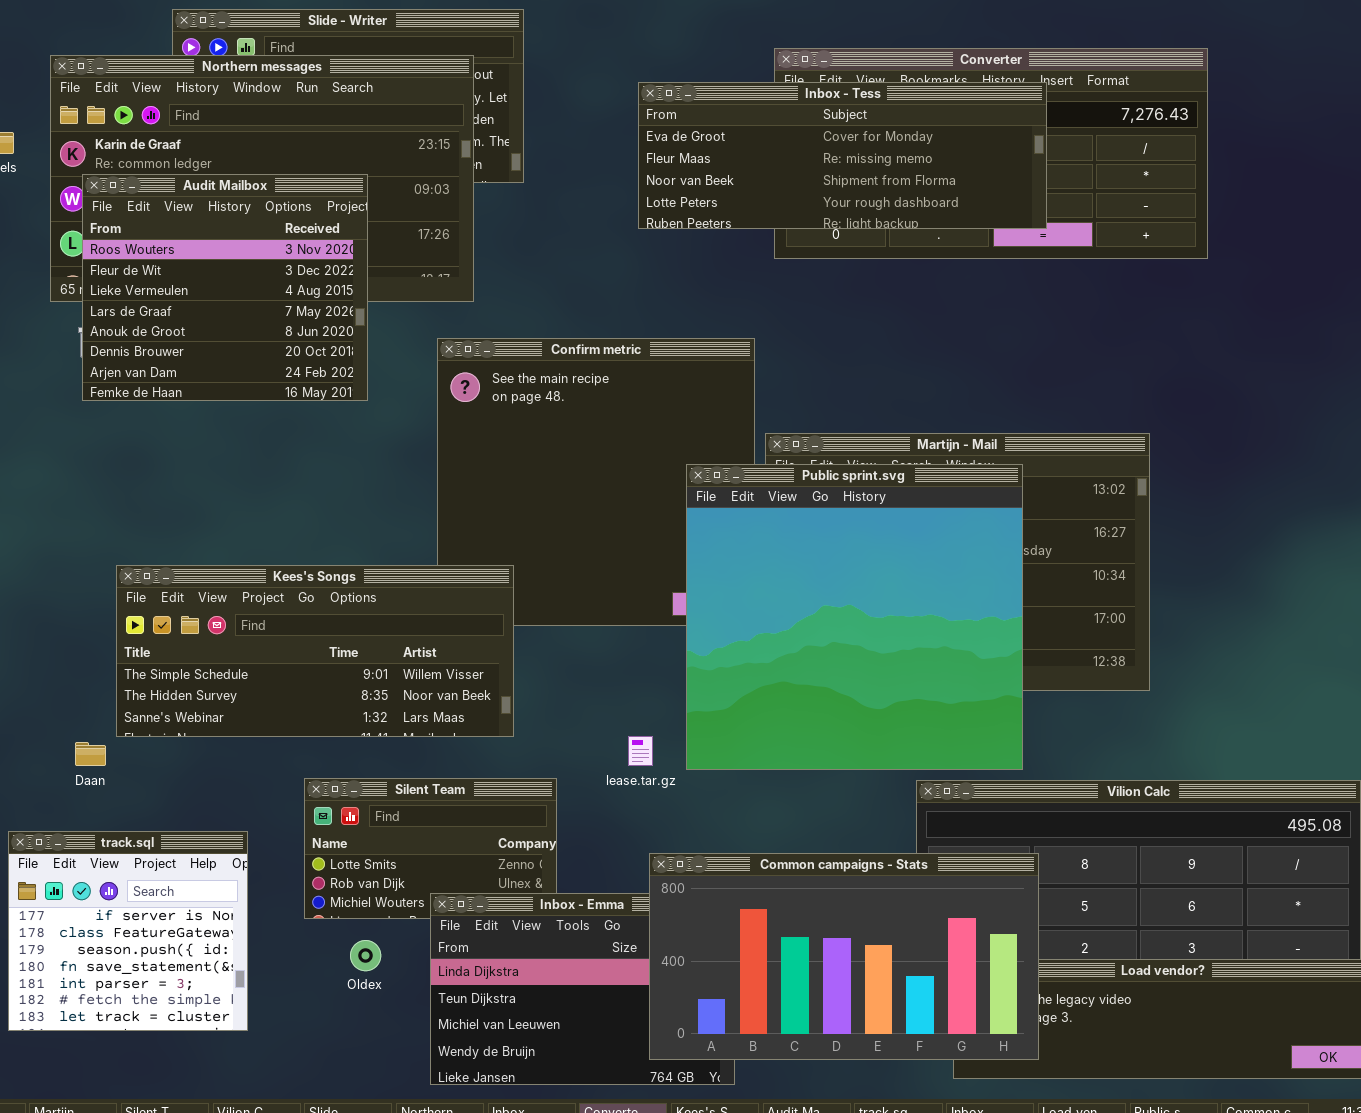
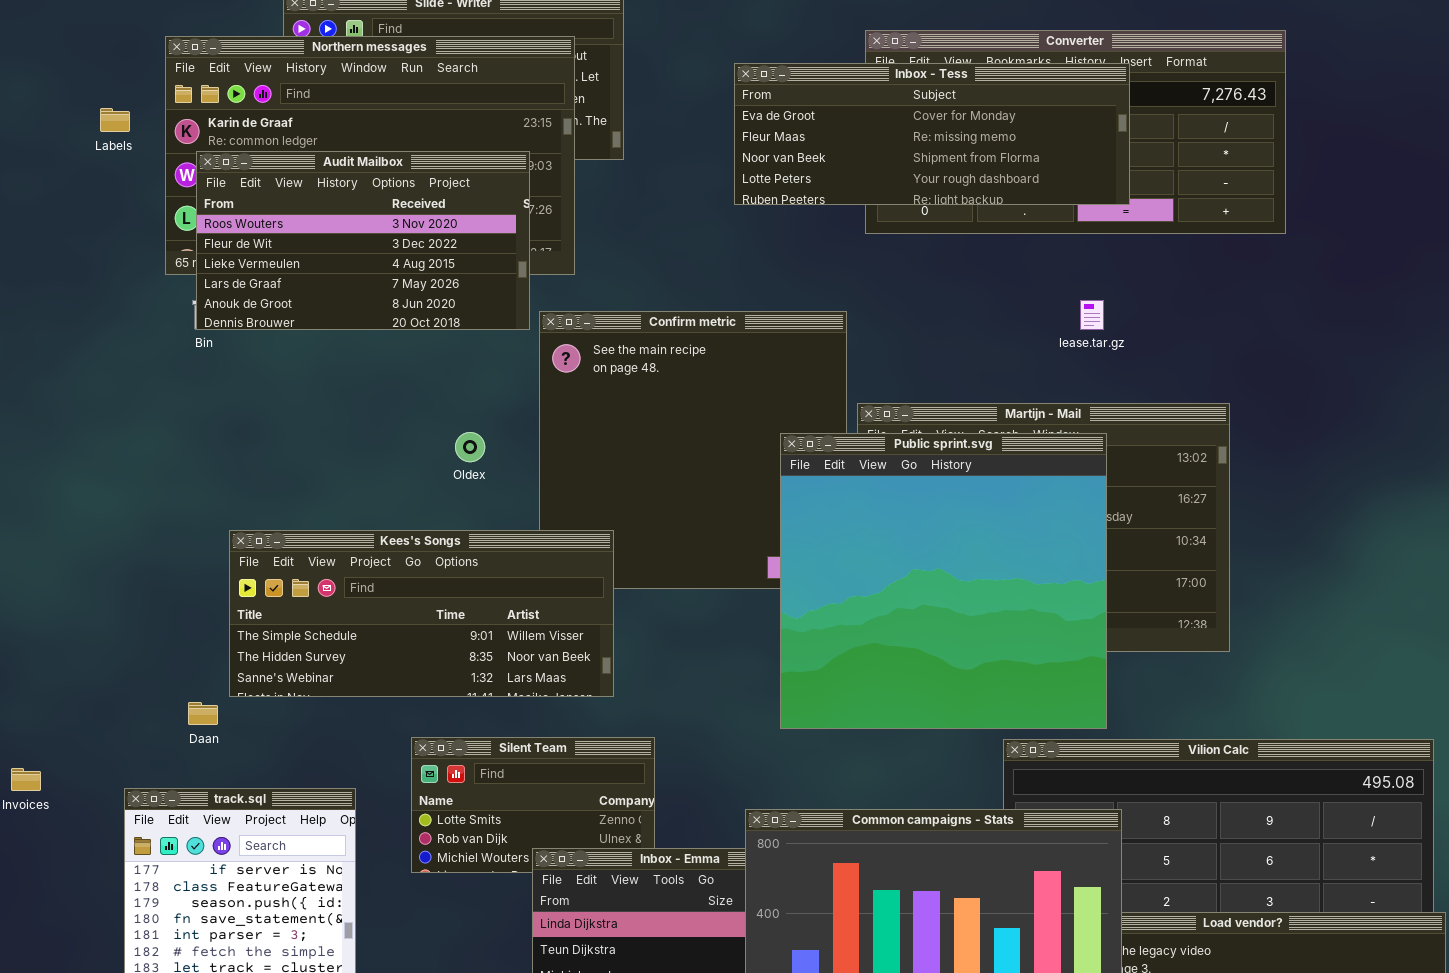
Audit Mailbox: [82,174,368,401] -> [196,151,530,330], resized
lease.tar.gz: [628,736,653,766] -> [1080,300,1104,330], moved
Oldex: [350,940,381,971] -> [455,432,485,462], moved

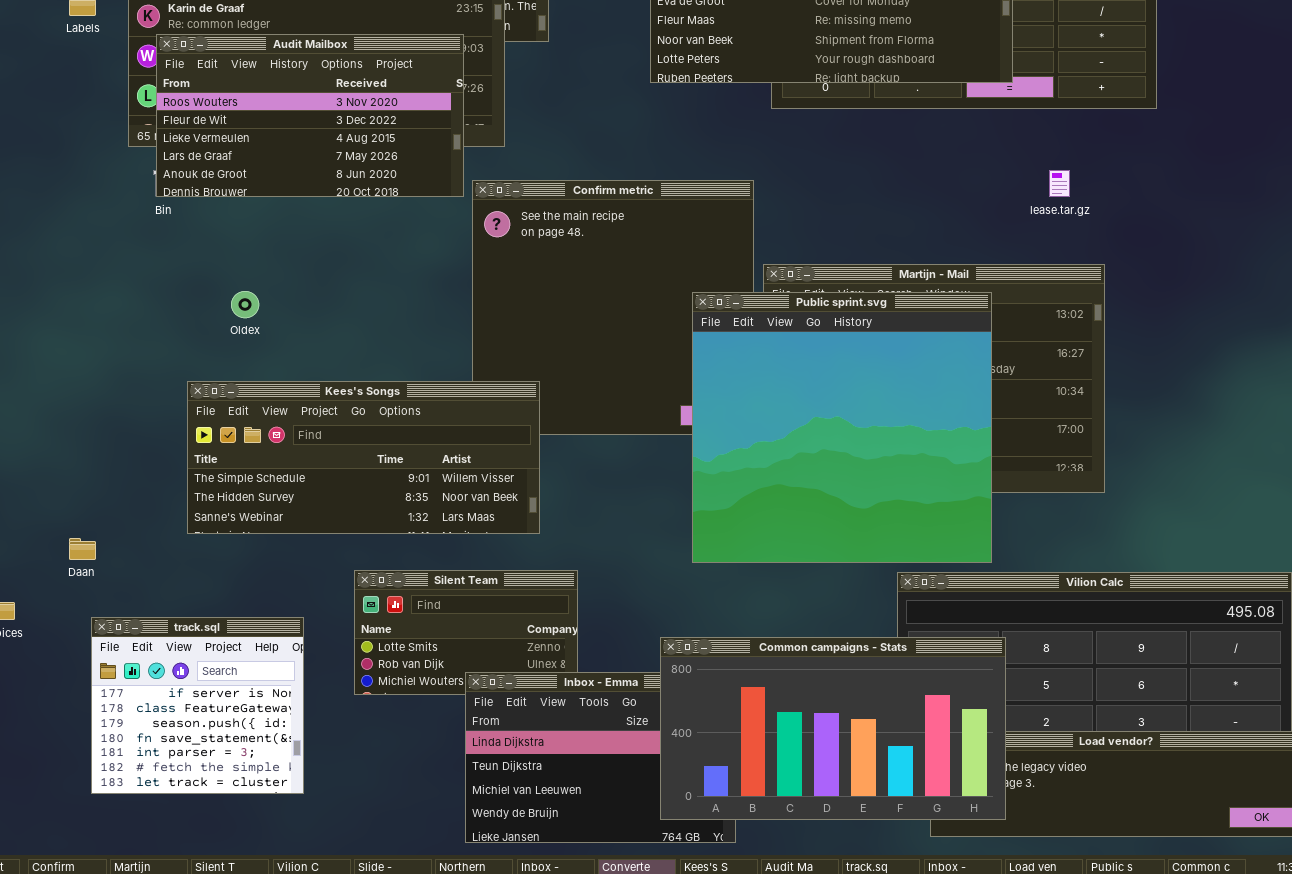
lease.tar.gz: [1080,300,1104,330] -> [1049,170,1070,197], moved
Oldex: [455,432,485,462] -> [231,291,259,318], moved
Daan: [188,702,218,725] -> [69,538,96,560], moved

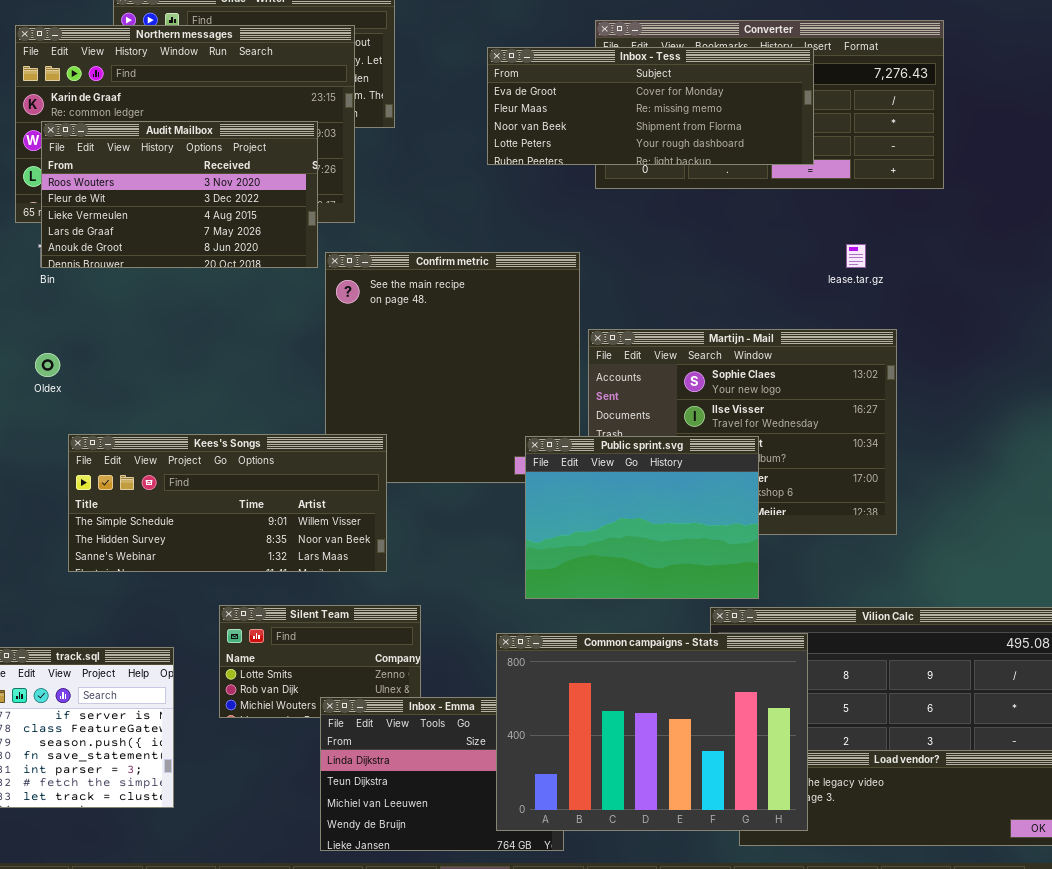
Oldex: [231,291,259,318] -> [35,353,60,377], moved
Public sprint.svg: [692,292,992,563] -> [525,436,759,599], resized
Common campaigns - Stats: [660,637,1006,820] -> [496,633,808,831], resized

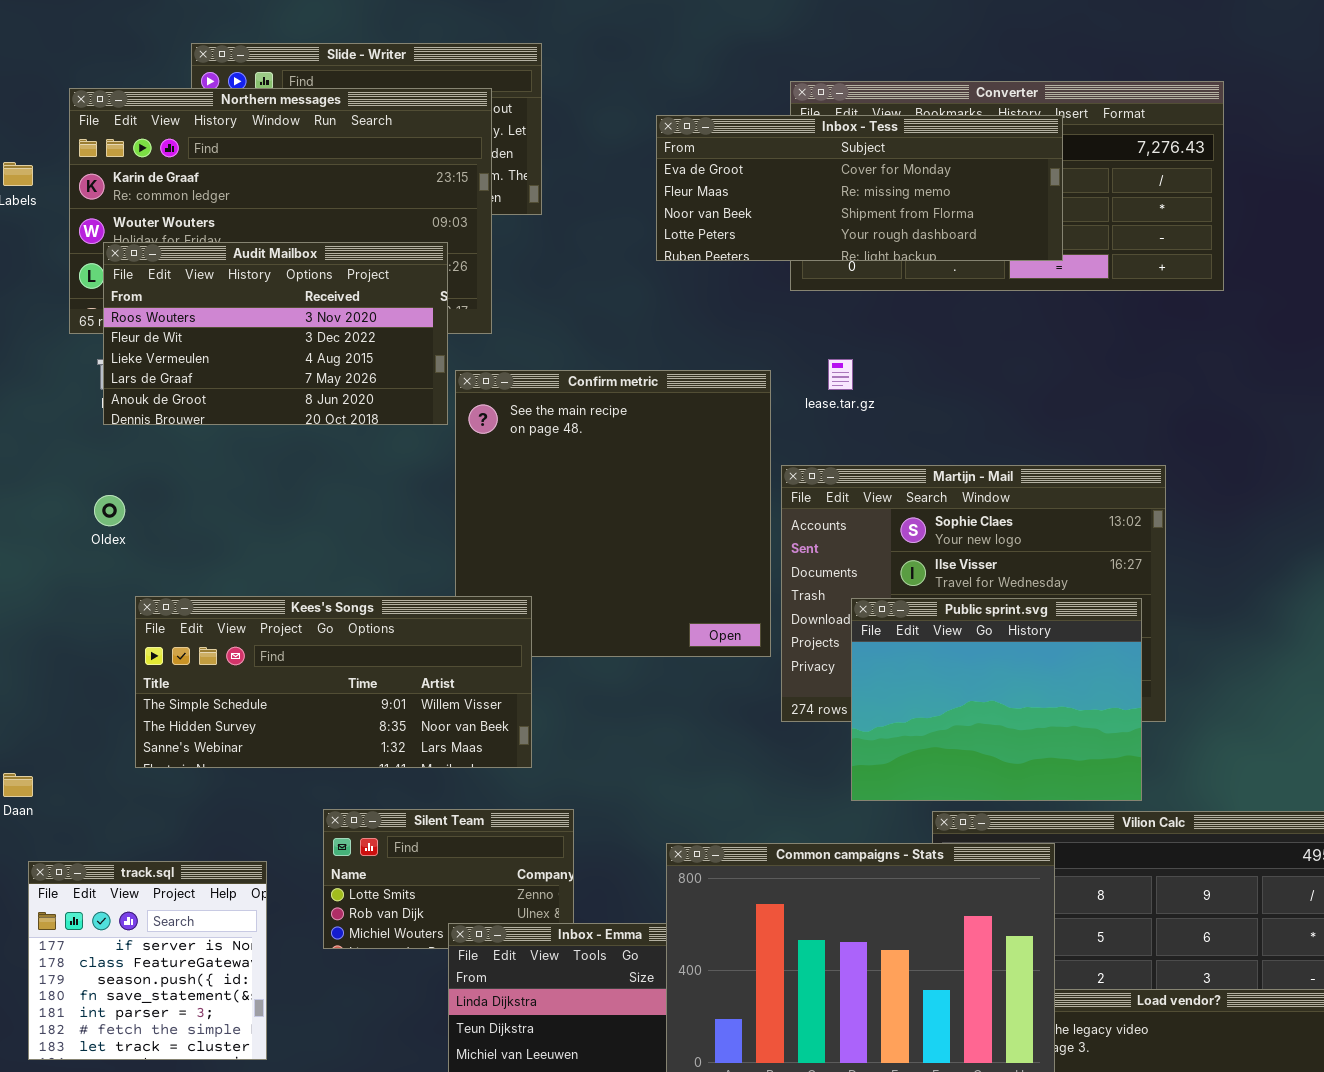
Audit Mailbox: [41,121,318,268] -> [103,242,448,425], moved
lease.tar.gz: [846,244,866,268] -> [828,359,853,390], moved
Public sprint.svg: [525,436,759,599] -> [851,598,1142,801], moved

